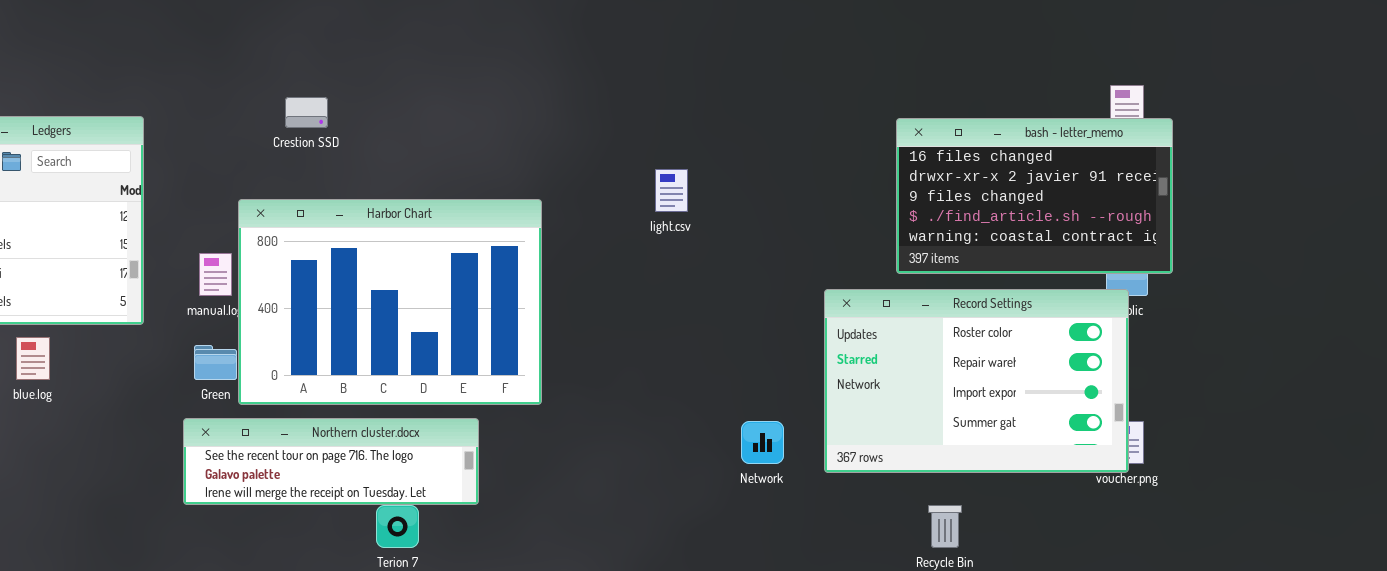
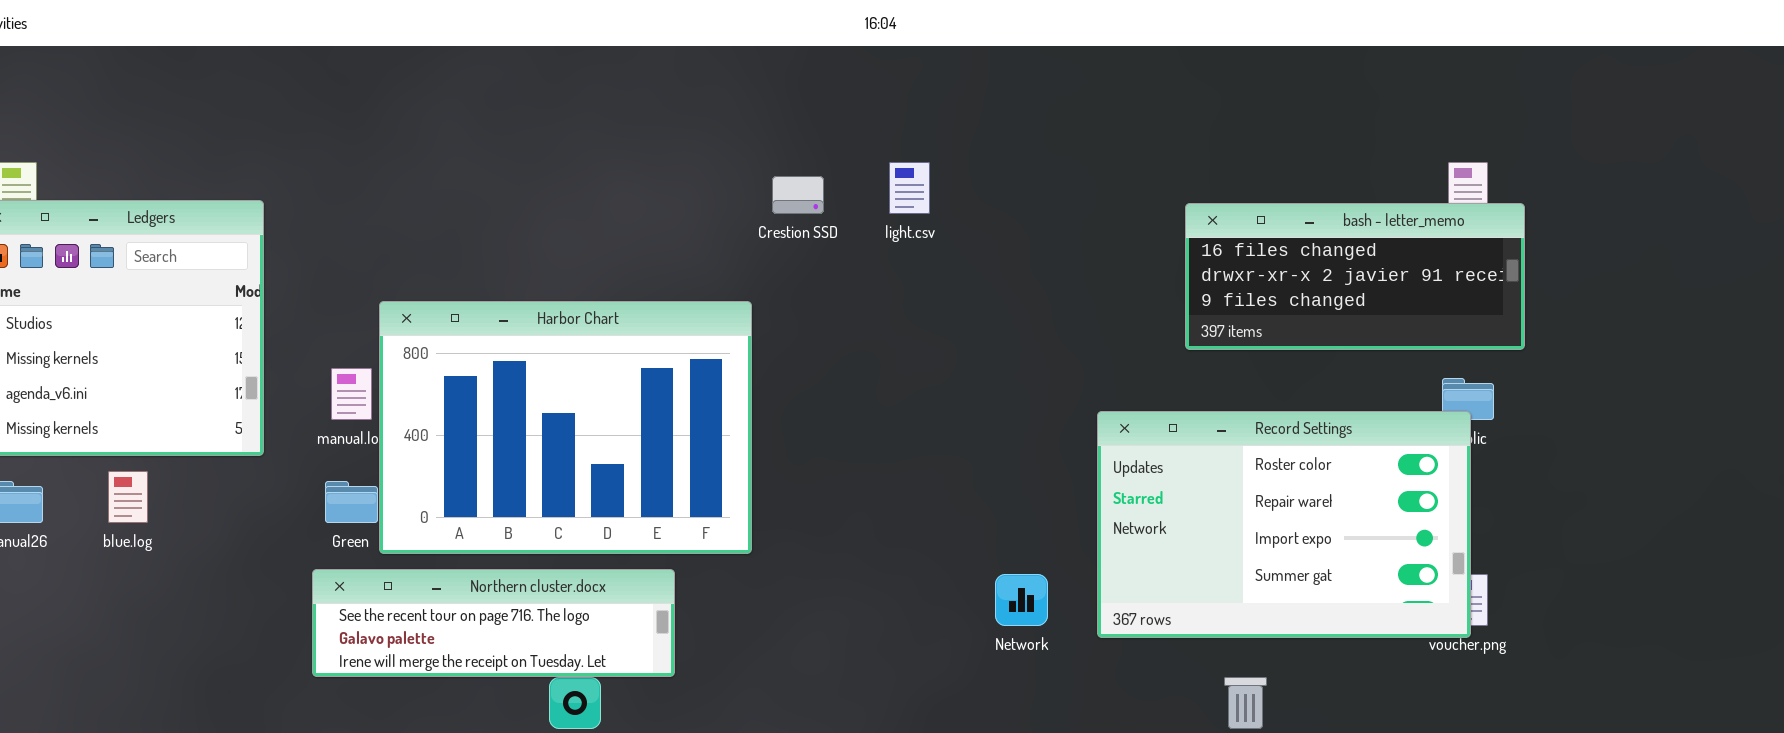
Crestion SSD: [285,97,328,128] -> [772,176,824,214], moved
bash - letter_memo: [896,118,1173,274] -> [1185,203,1525,350], resized
light.csv: [655,169,688,212] -> [889,162,930,214], moved

